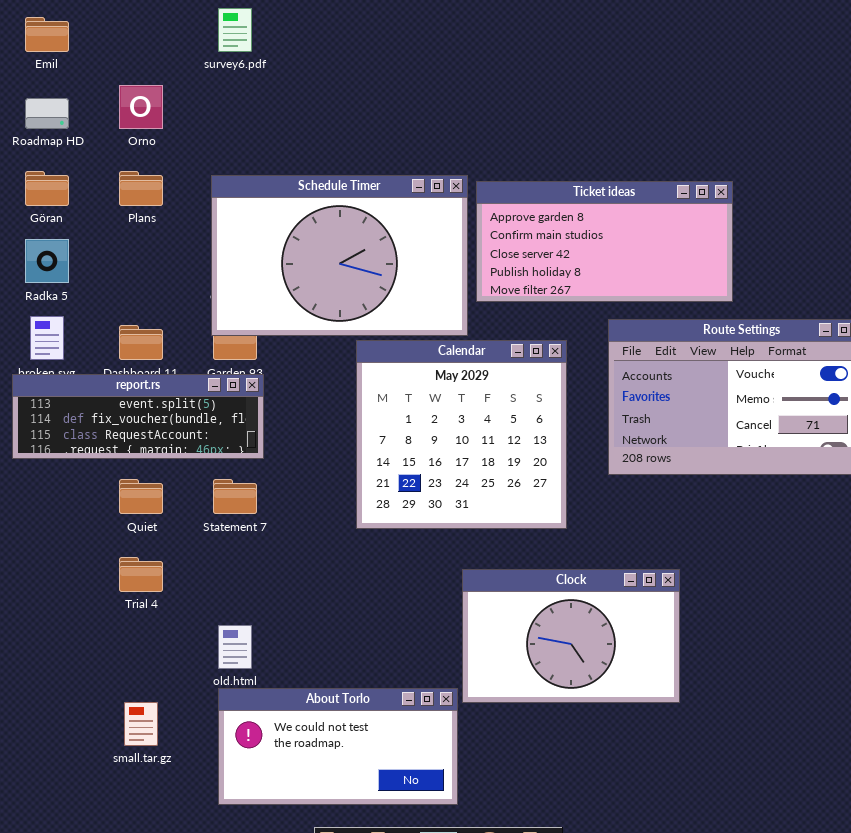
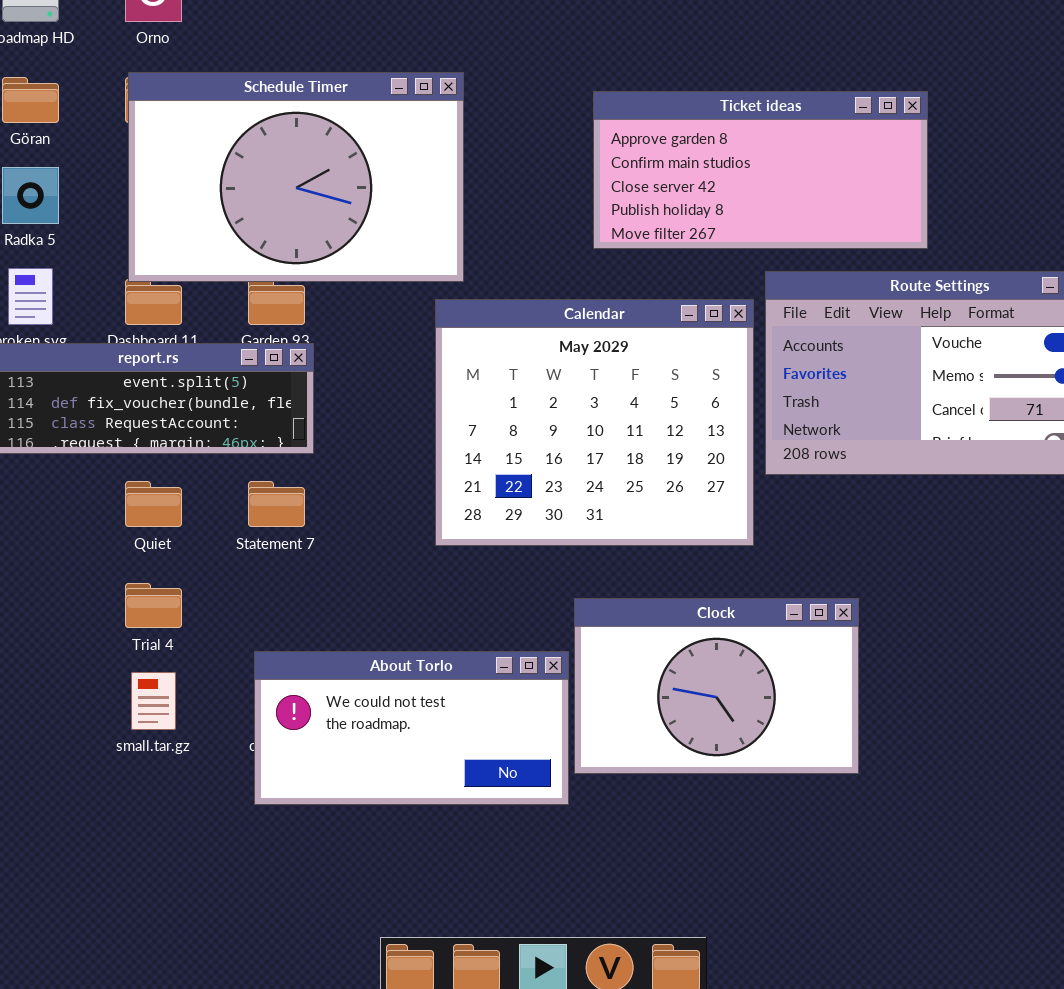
Schedule Timer: [211,175,468,336] -> [128,72,464,282], moved
Calendar: [356,340,567,529] -> [435,299,754,546], resized
About Torlo: [218,688,458,805] -> [254,651,569,805], moved
small.tar.gz: [124,702,158,746] -> [131,672,176,730], moved

